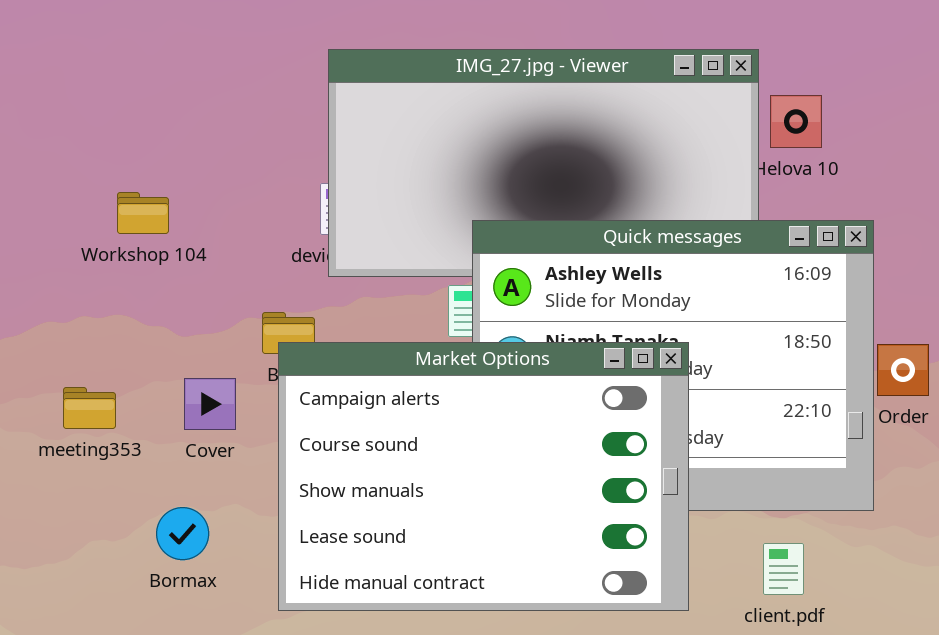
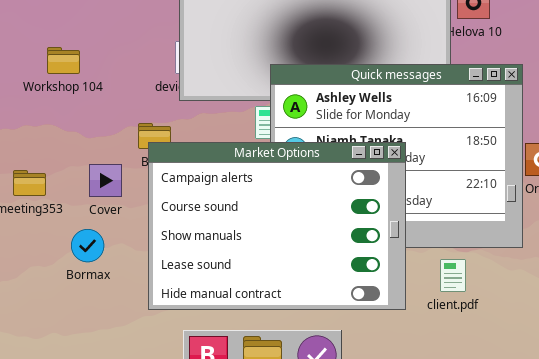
Bormax: [156,507,209,560] -> [71,229,104,262], moved
client.pdf: [763,543,804,595] -> [440,259,466,292], moved

